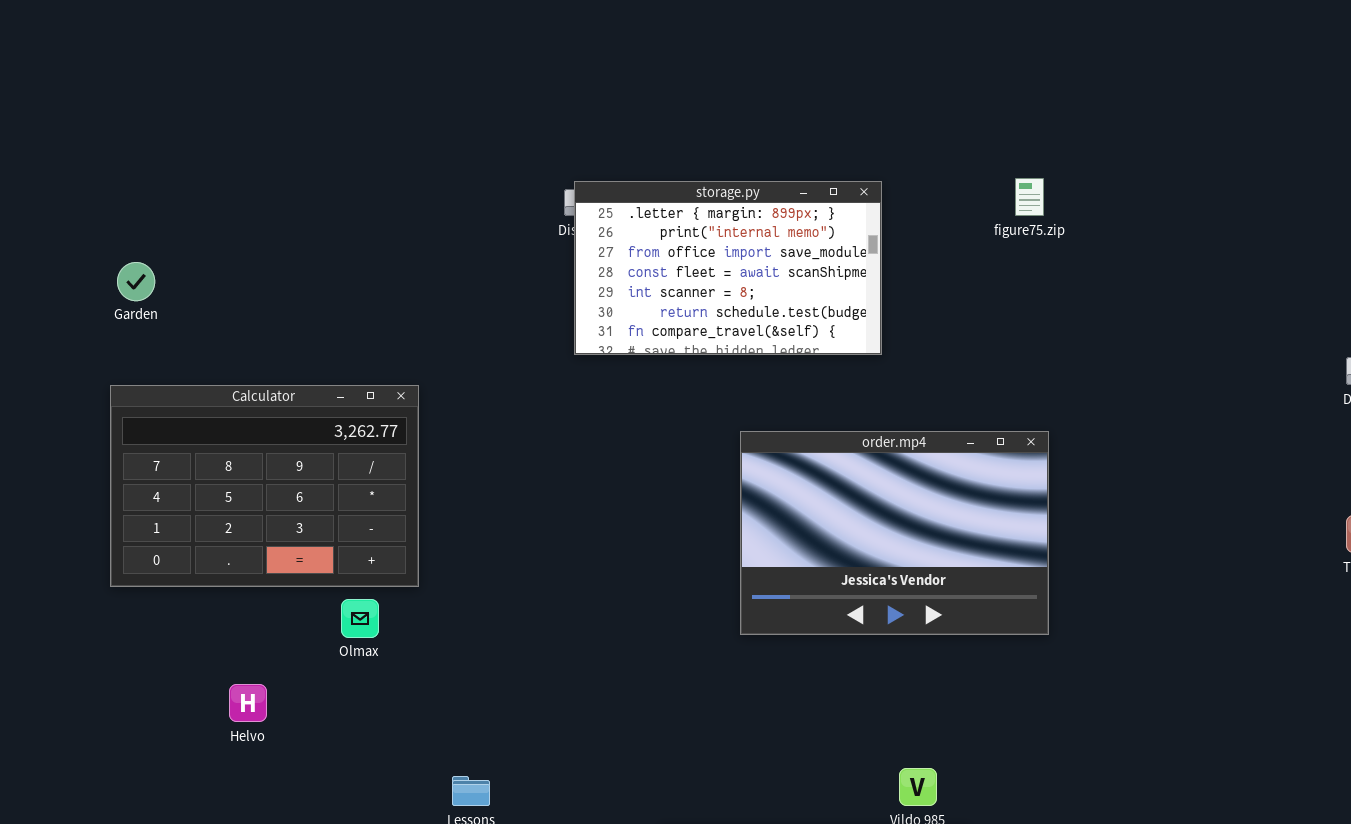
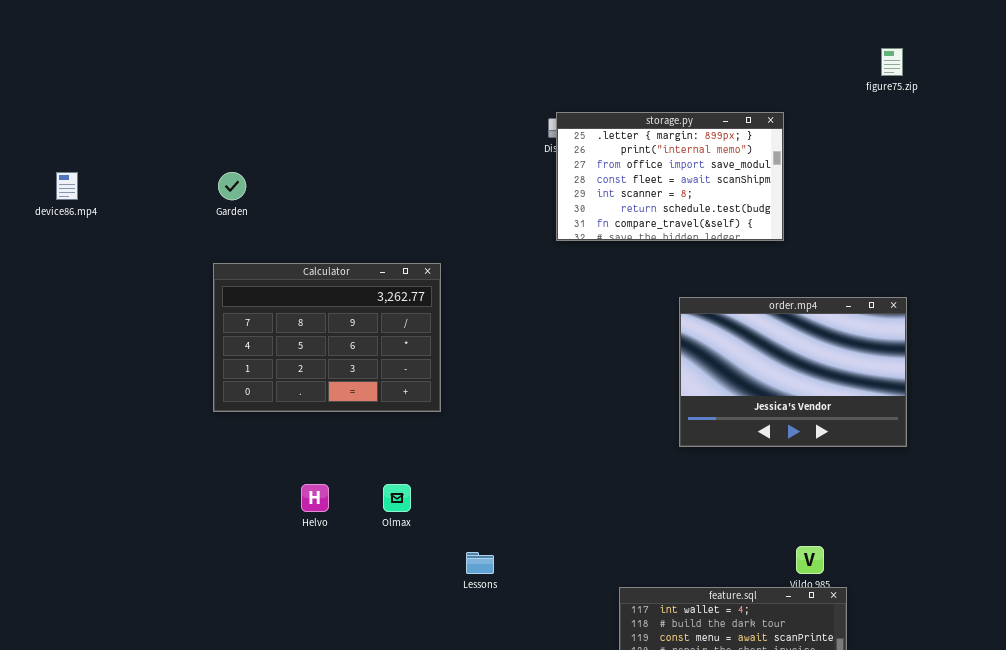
figure75.zip: [1015,178,1044,216] -> [881,48,903,76], moved
Olmax: [341,599,379,638] -> [383,484,411,512], moved

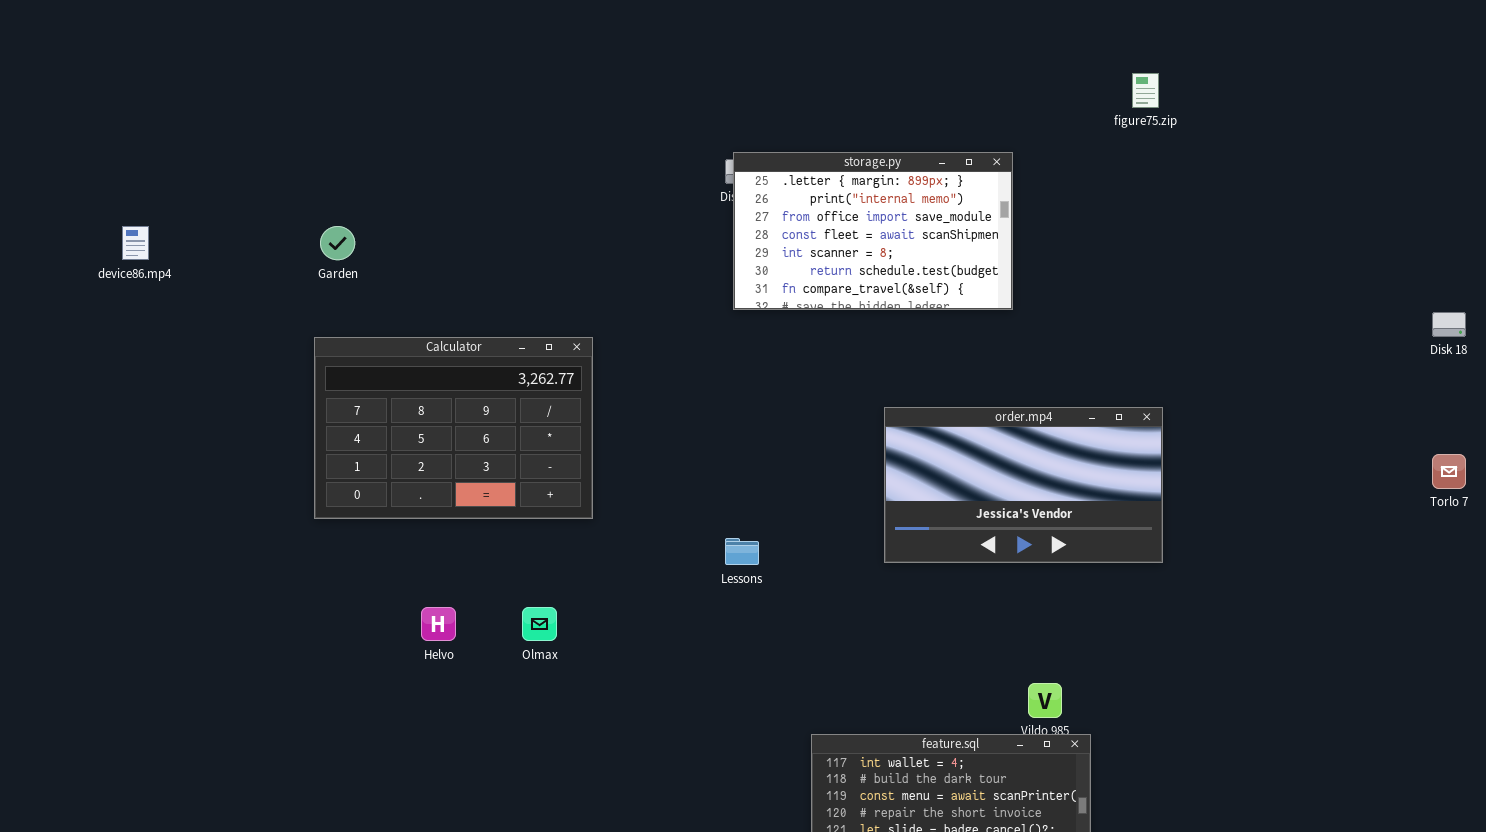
order.mp4: [679,297,907,447] -> [884,407,1163,563], resized
Lessons: [466,552,494,574] -> [725,538,759,565], moved

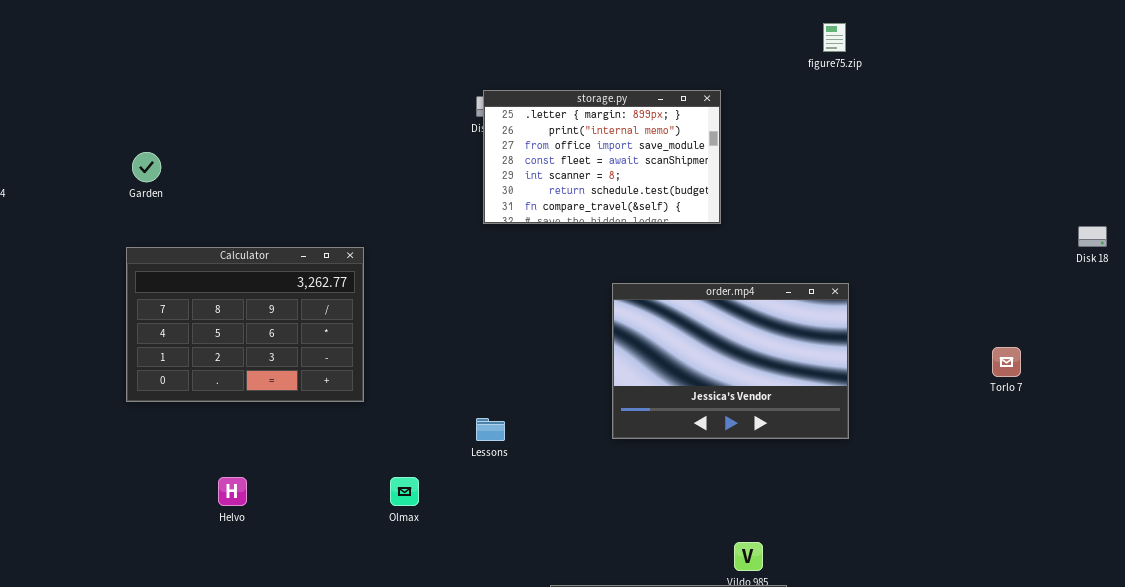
order.mp4: [884,407,1163,563] -> [612,283,849,439], resized
Torlo 7: [1432,454,1466,489] -> [992,347,1021,377], moved
Olmax: [522,607,557,641] -> [390,477,419,506], moved

